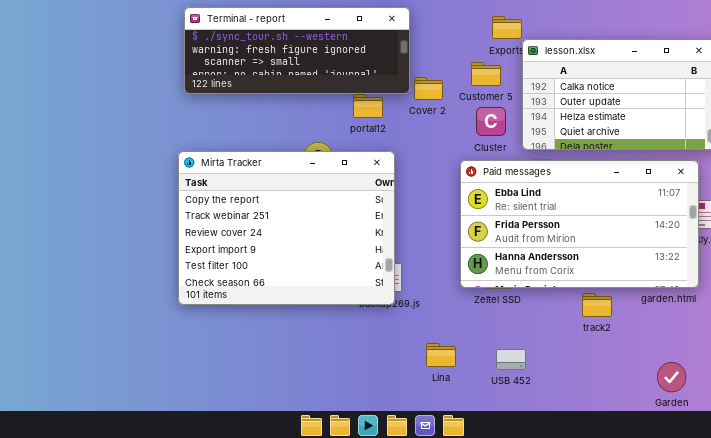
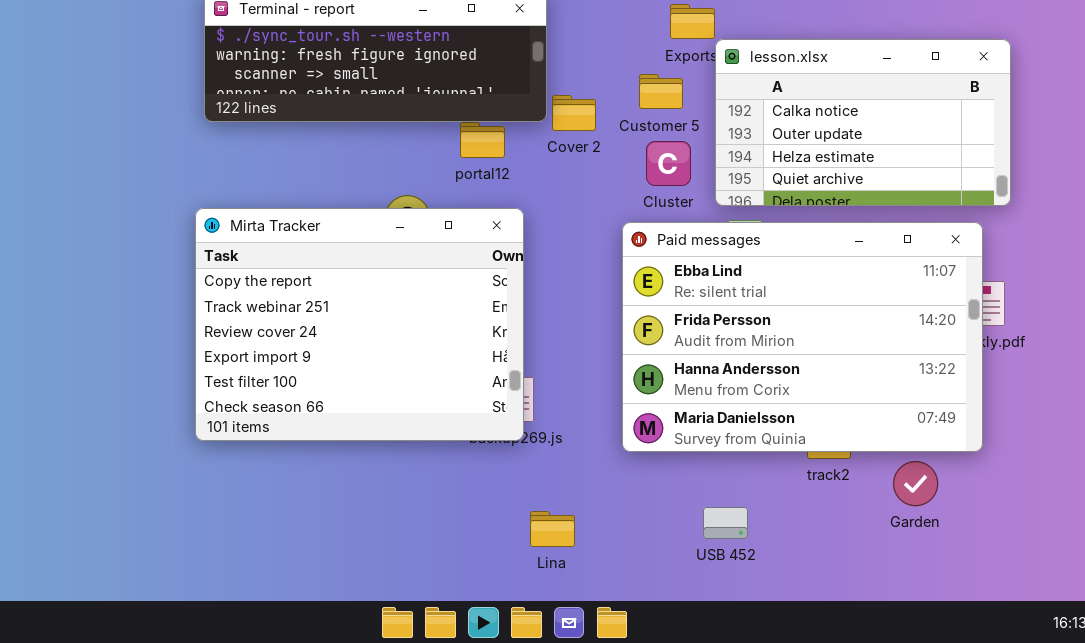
Paid messages: [460,160,699,288] -> [622,222,983,452], resized
Lina: [426,343,456,367] -> [530,511,575,547], moved
USB 452: [496,349,526,370] -> [703,507,748,539], moved
Garden: [657,362,686,392] -> [893,461,938,506], moved

